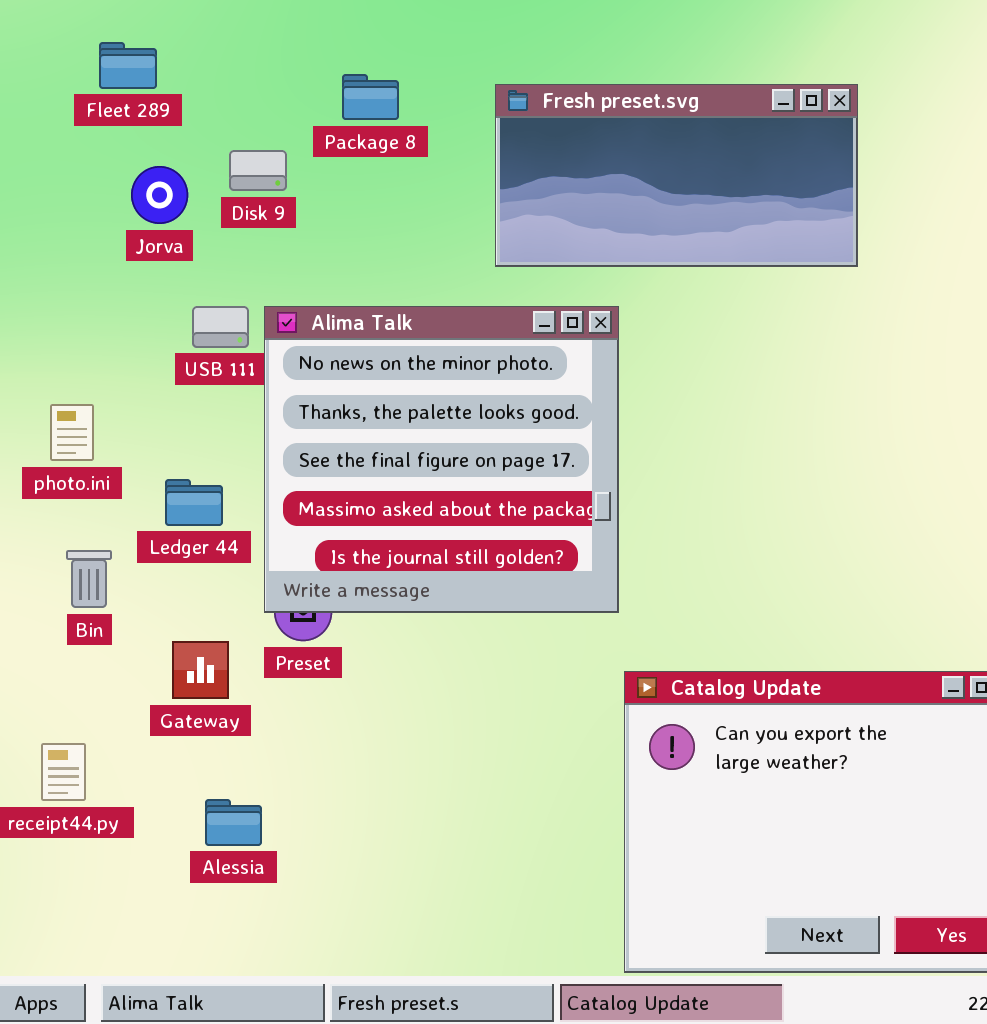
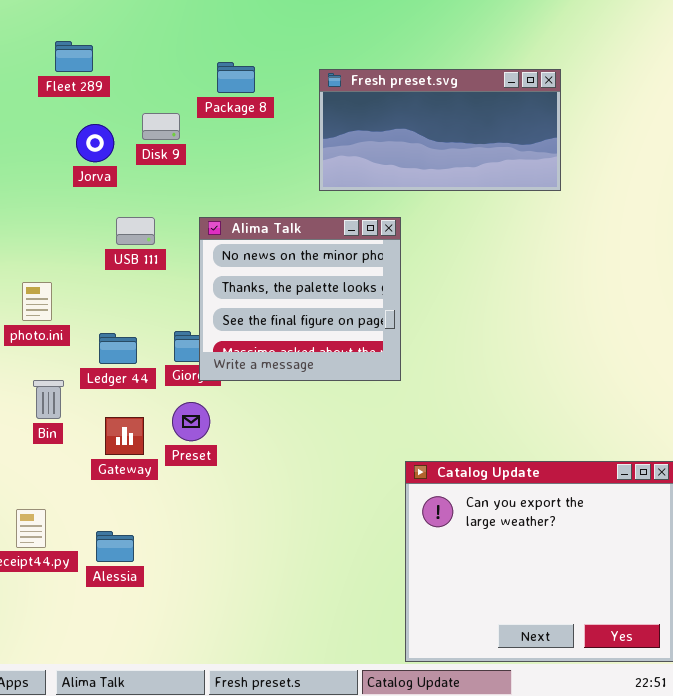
Alima Talk: [264,306,619,613] -> [199,217,401,381], resized
Gateway: [172,641,229,699] -> [105,417,144,455], moved
Alessia: [205,799,262,846] -> [96,531,134,562], moved

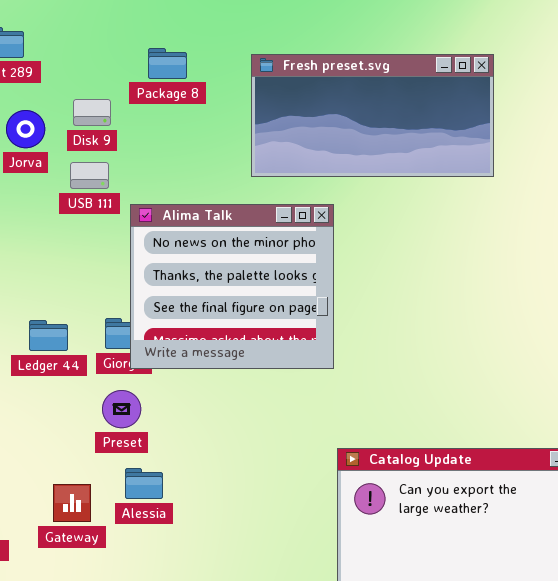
USB 111: [116,217,155,245] -> [70,162,109,189], moved
Gateway: [105,417,144,455] -> [53,484,91,522], moved
Alessia: [96,531,134,562] -> [125,468,163,499], moved

